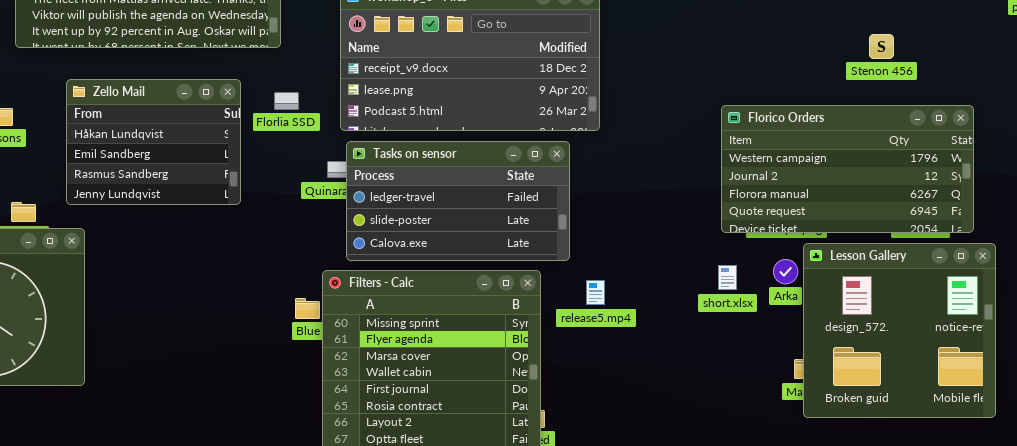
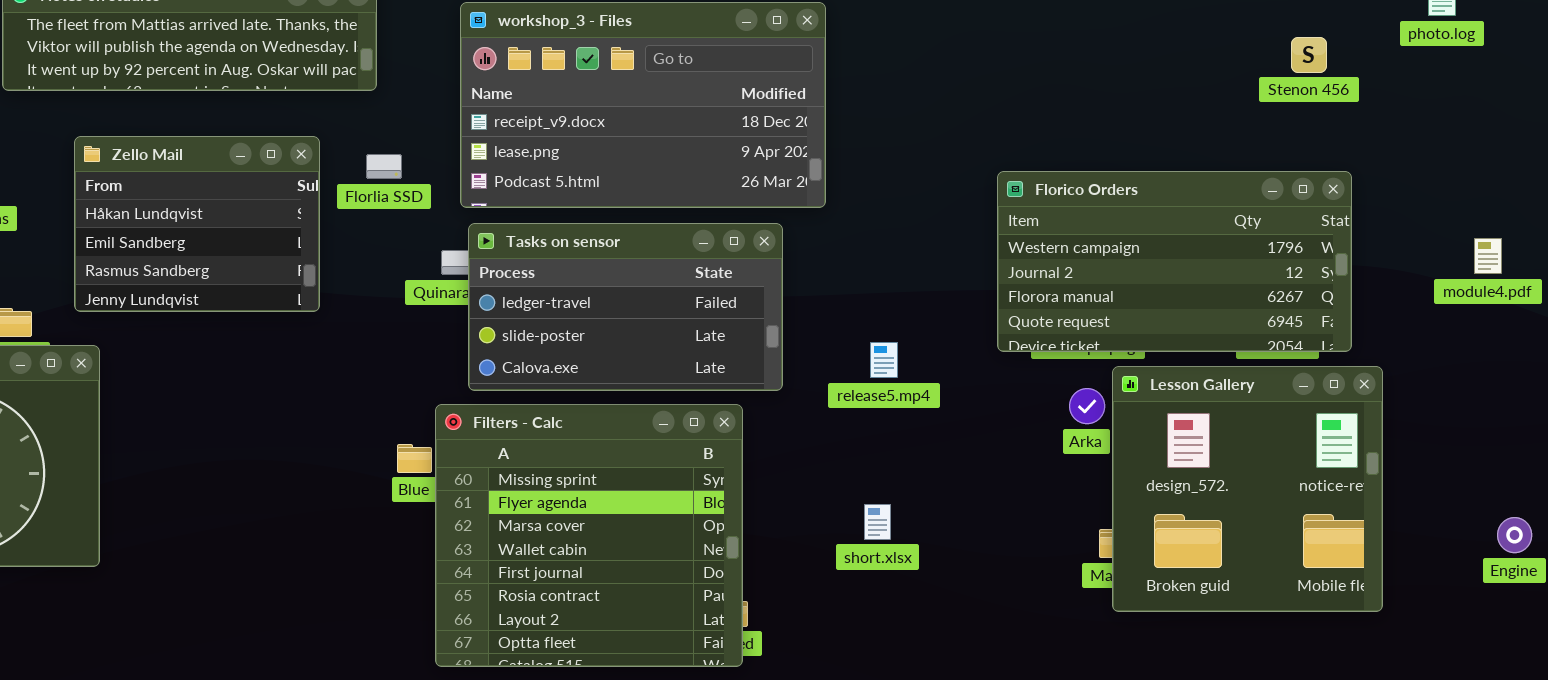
Stenon 456: [869,34,894,59] -> [1291,37,1327,73], moved
short.xlsx: [718,265,737,290] -> [864,504,891,540], moved
release5.mp4: [586,280,605,305] -> [870,342,898,378], moved

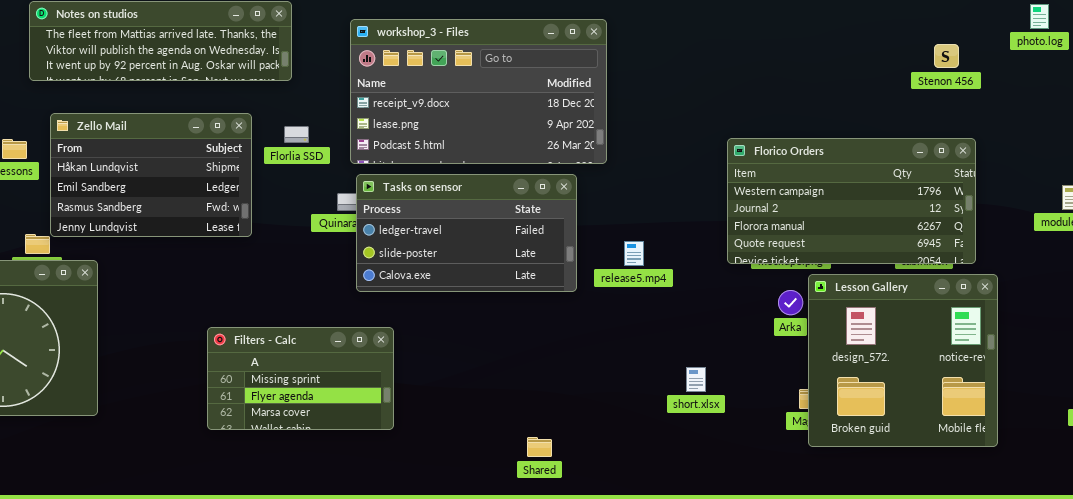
Zello Mail: [74,136,320,312] -> [50,113,252,237], resized
release5.mp4: [870,342,898,378] -> [624,241,644,266], moved
Filters - Calc: [435,404,743,667] -> [207,327,394,430], moved, resized
short.xlsx: [864,504,891,540] -> [686,367,706,392], moved

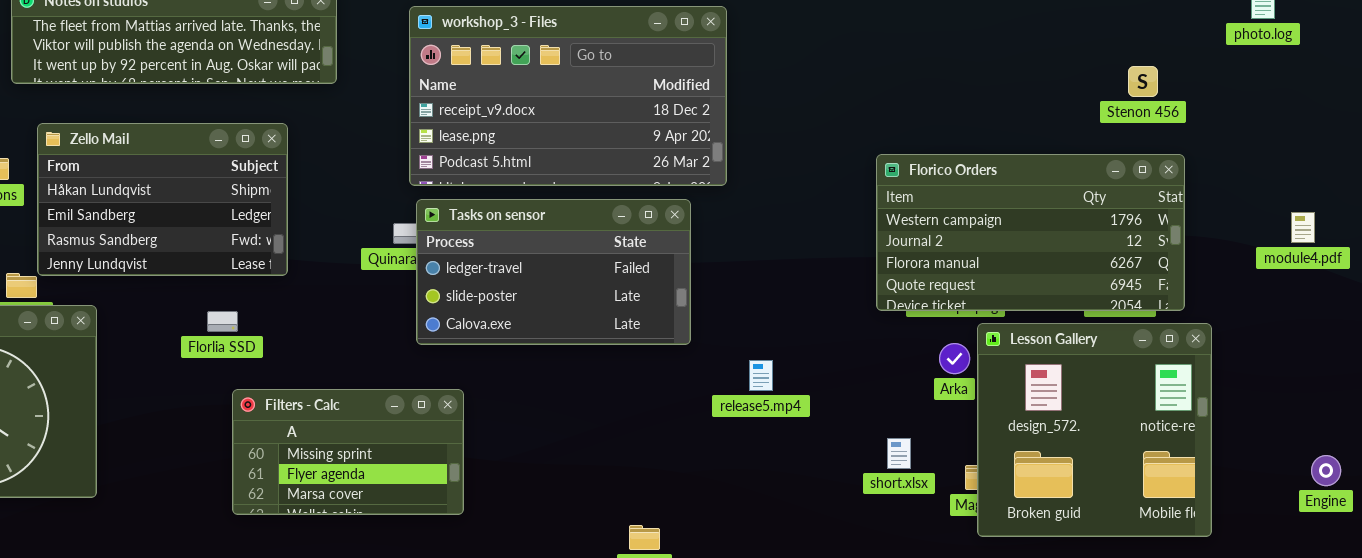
Stenon 456: [934,44,959,68] -> [1128,66,1158,97], moved
Florlia SSD: [284,126,309,143] -> [207,311,238,332], moved
release5.mp4: [624,241,644,266] -> [749,360,773,391], moved
short.xlsx: [686,367,706,392] -> [887,438,911,469], moved

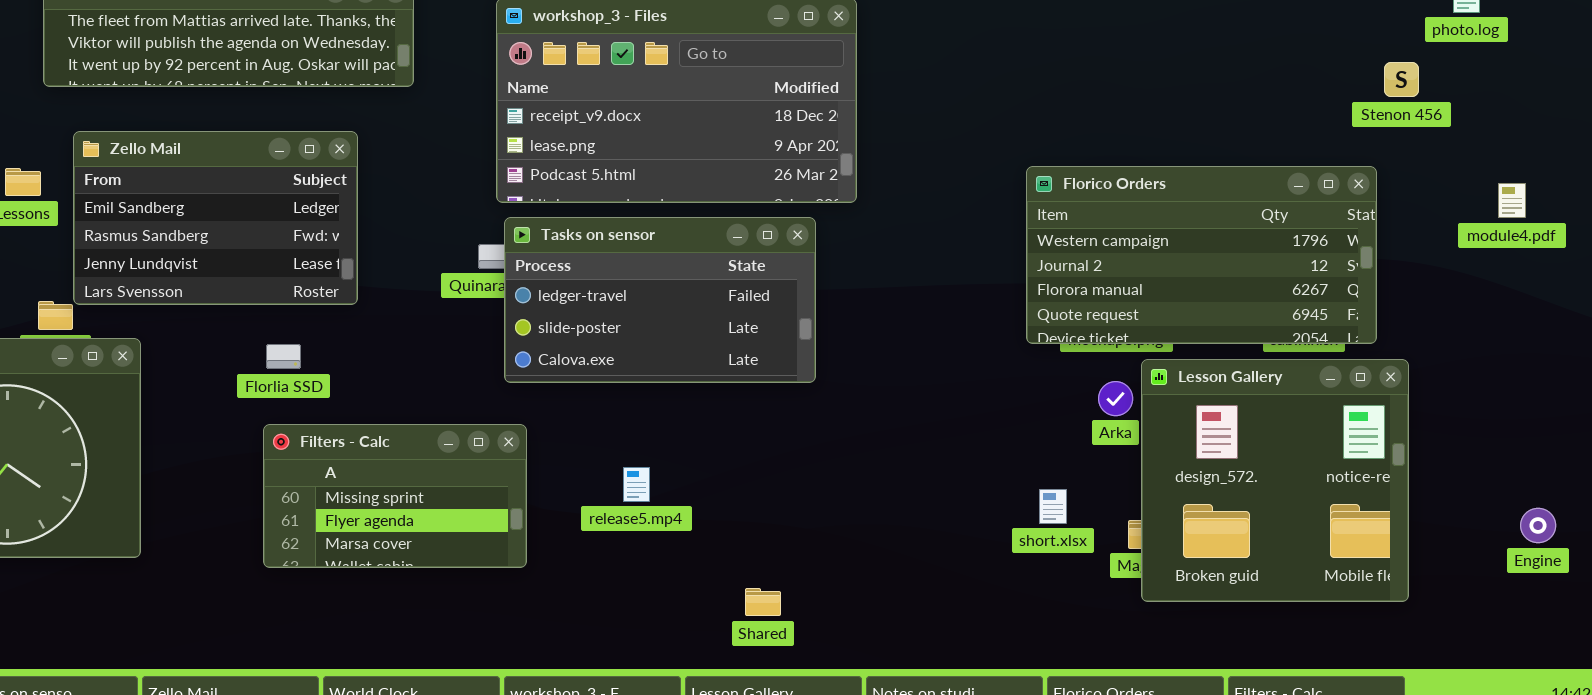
Stenon 456: [1128,66,1158,97] -> [1384,62,1419,97], moved
Zello Mail: [37,123,288,276] -> [73,131,358,305], scrolled down 1 row
module4.pdf: [1291,212,1315,243] -> [1498,183,1526,218], moved
release5.mp4: [749,360,773,391] -> [623,467,650,502], moved
Filters - Calc: [232,389,464,515] -> [263,424,527,568], moved

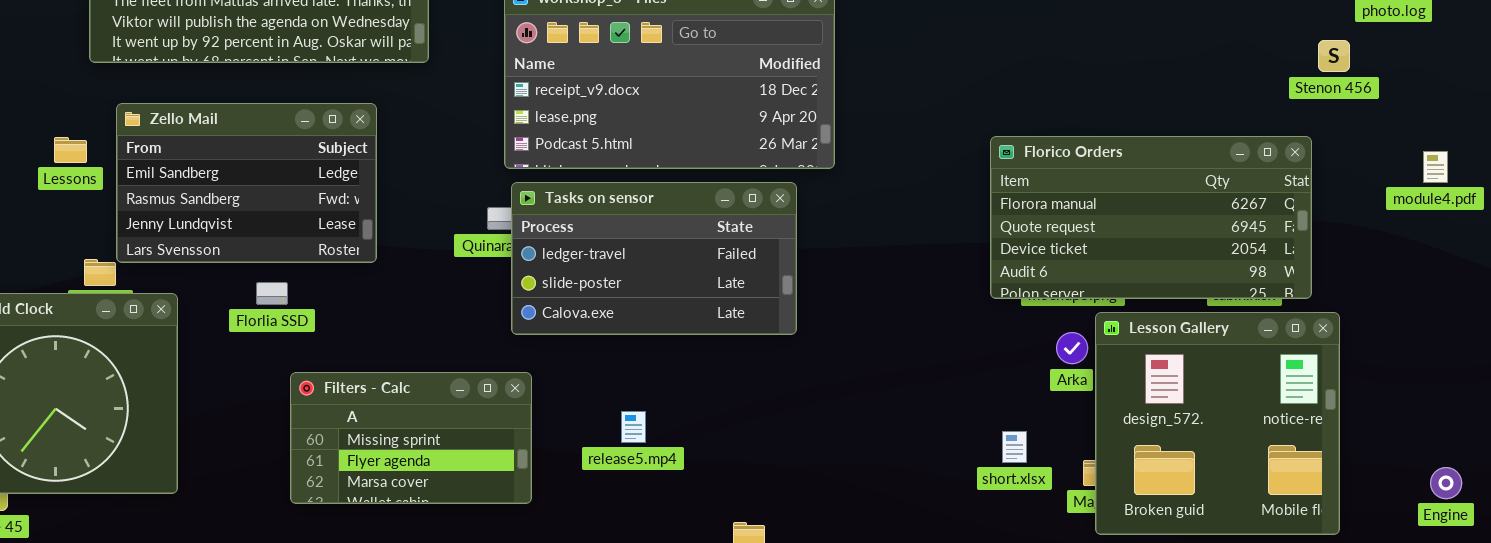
Florico Orders: [1026,166,1377,344] -> [990,136,1312,299], scrolled down 2 rows
Florlia SSD: [266,344,301,369] -> [256,282,288,305], moved
Engine: [1520,508,1556,543] -> [1430,467,1462,499], moved

